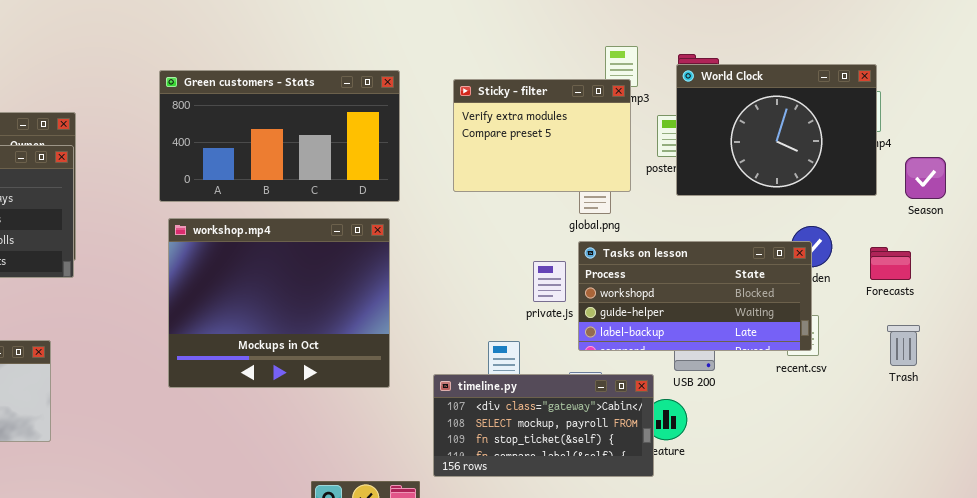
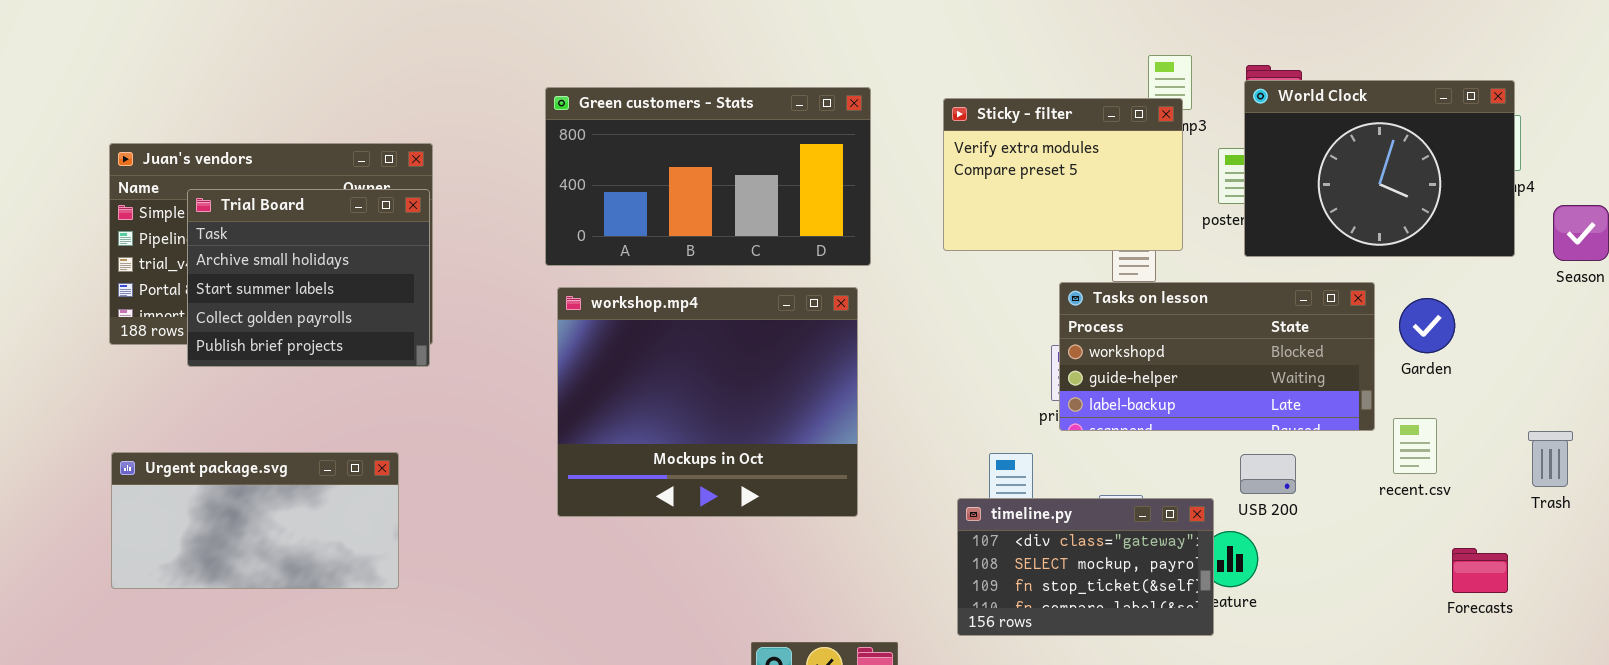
Tasks on lesson: [578,241,812,351] -> [1059,282,1375,431], moved
Forecasts: [870,247,911,280] -> [1452,548,1508,593], moved
timeline.py: [433,374,654,477] -> [957,498,1214,636], resized

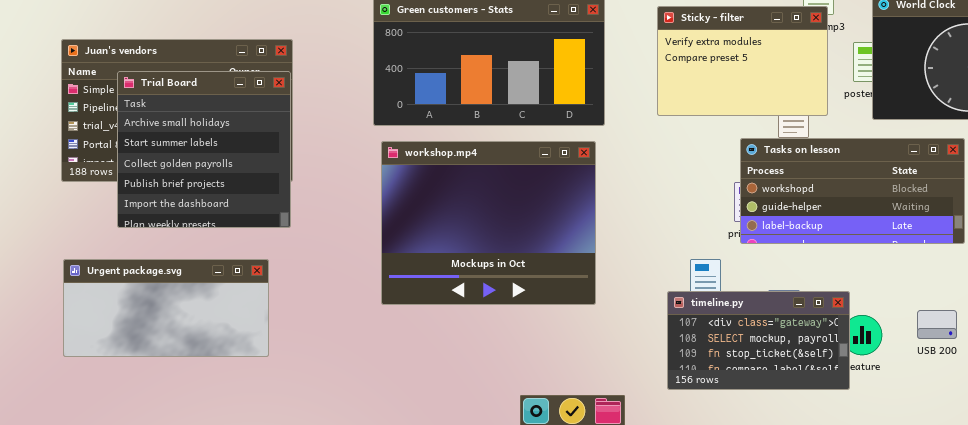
Trial Board: [187,189,430,367] -> [117,71,291,228], resized
USB 200: [1240,454,1296,494] -> [917,310,957,339], moved

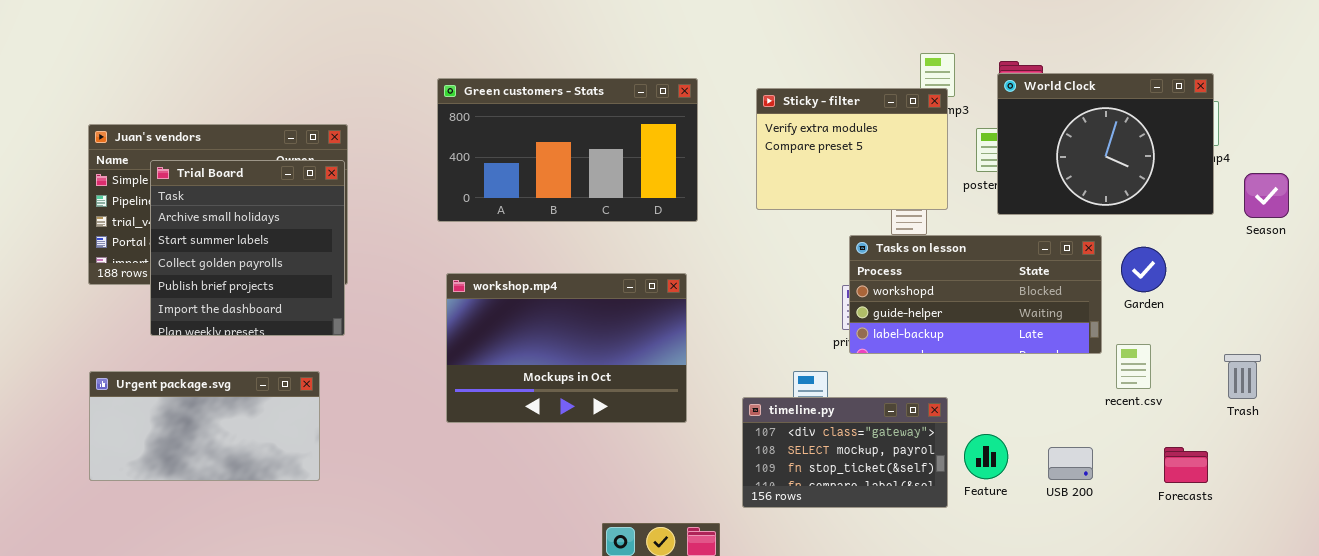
workshop.mp4: [381,141,596,305] -> [446,273,687,423], resized
timeline.py: [667,291,850,390] -> [742,397,948,508], moved
USB 200: [917,310,957,339] -> [1048,447,1093,480], moved

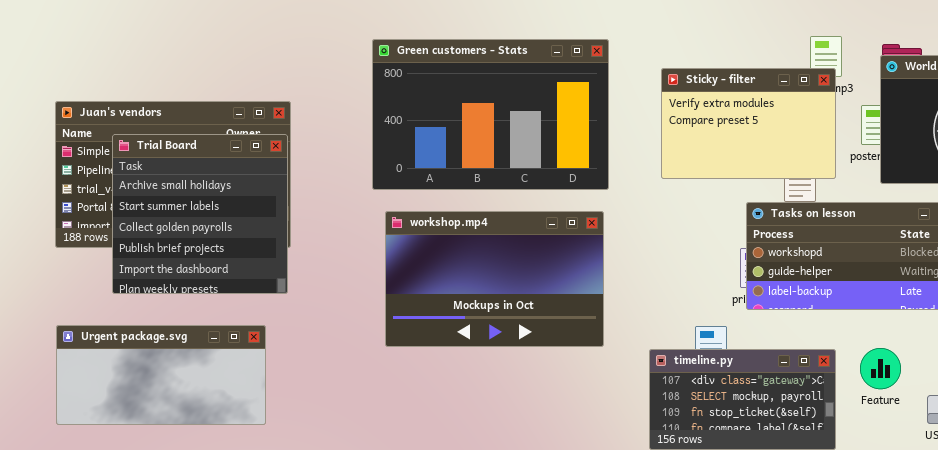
Green customers - Stats: [437,78,698,222] -> [372,39,609,190], resized
workshop.mp4: [446,273,687,423] -> [385,211,604,347], moved
Feature: [964,434,1008,479] -> [860,348,901,389], moved

